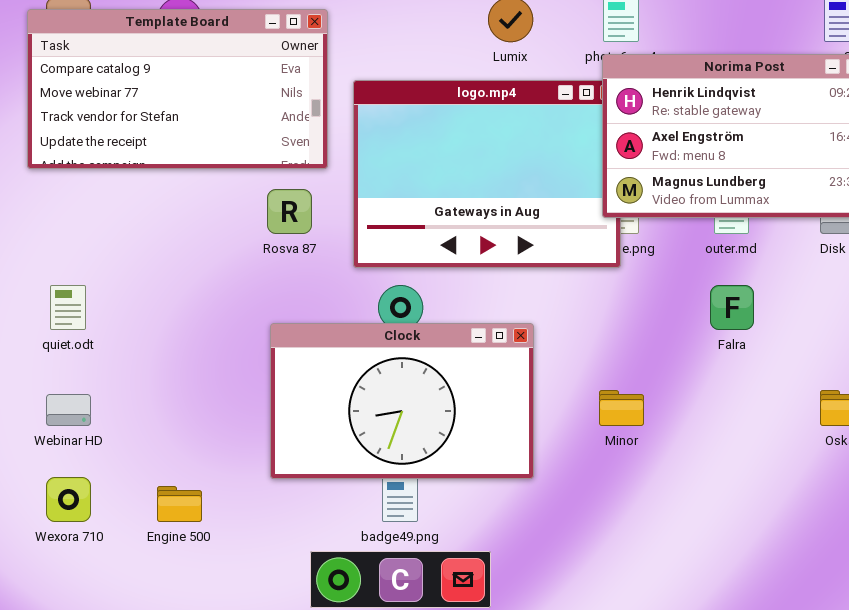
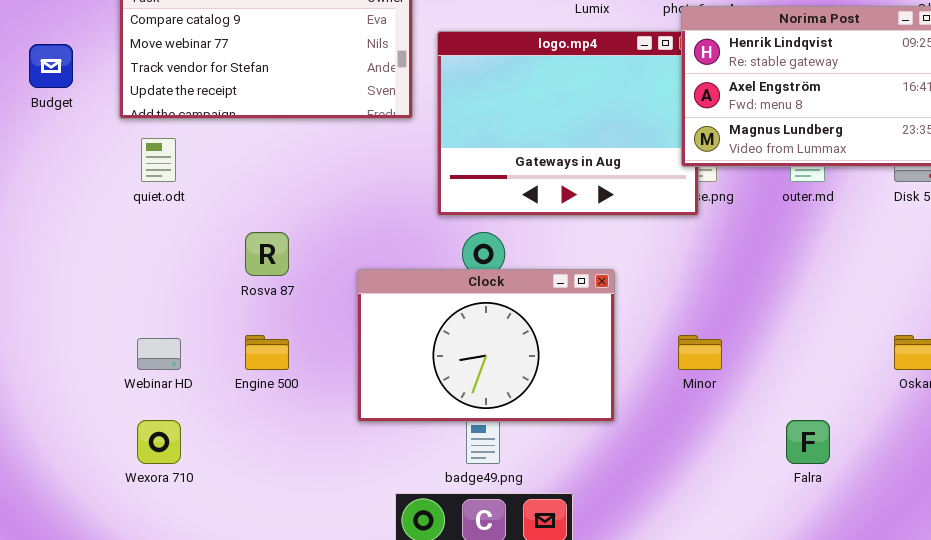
Rosva 87: [267,189,312,234] -> [245,232,289,276], moved
quiet.odt: [50,285,86,330] -> [141,138,176,182], moved
Falra: [710,285,754,330] -> [786,420,830,464], moved
Engine 500: [157,486,202,522] -> [245,335,289,370], moved

